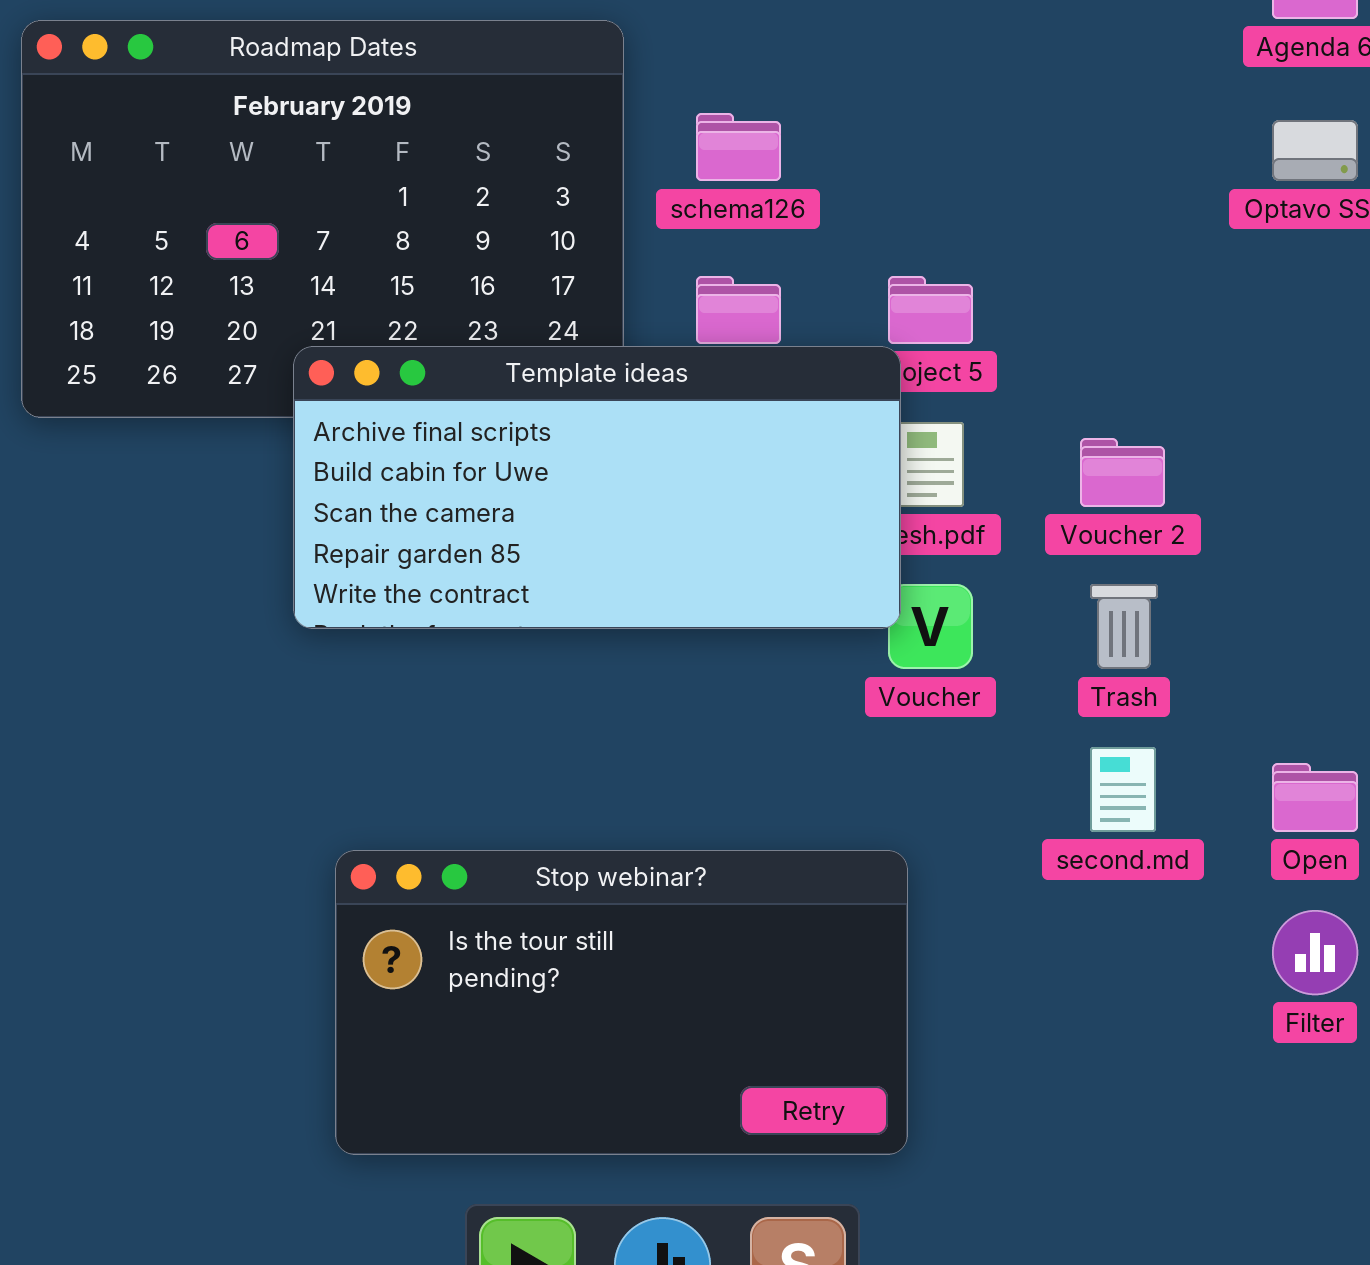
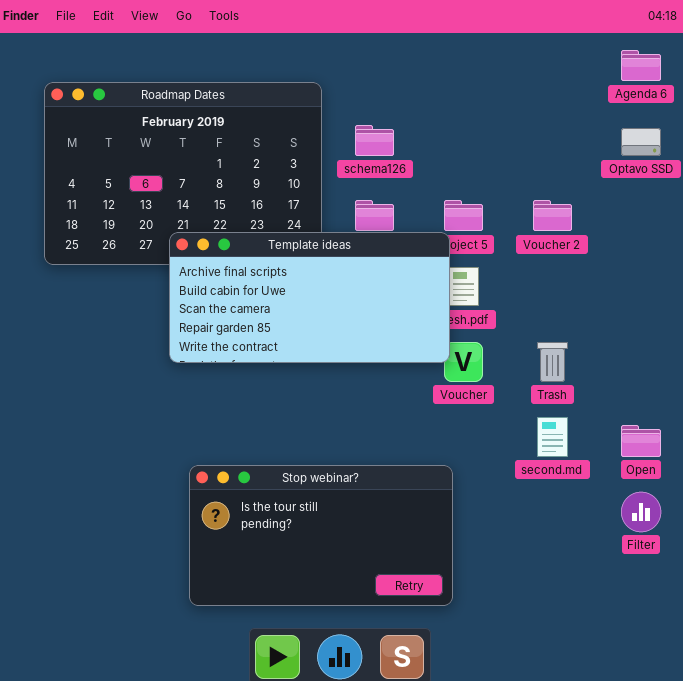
Voucher 2: [1080,438,1165,507] -> [533,200,572,231], moved

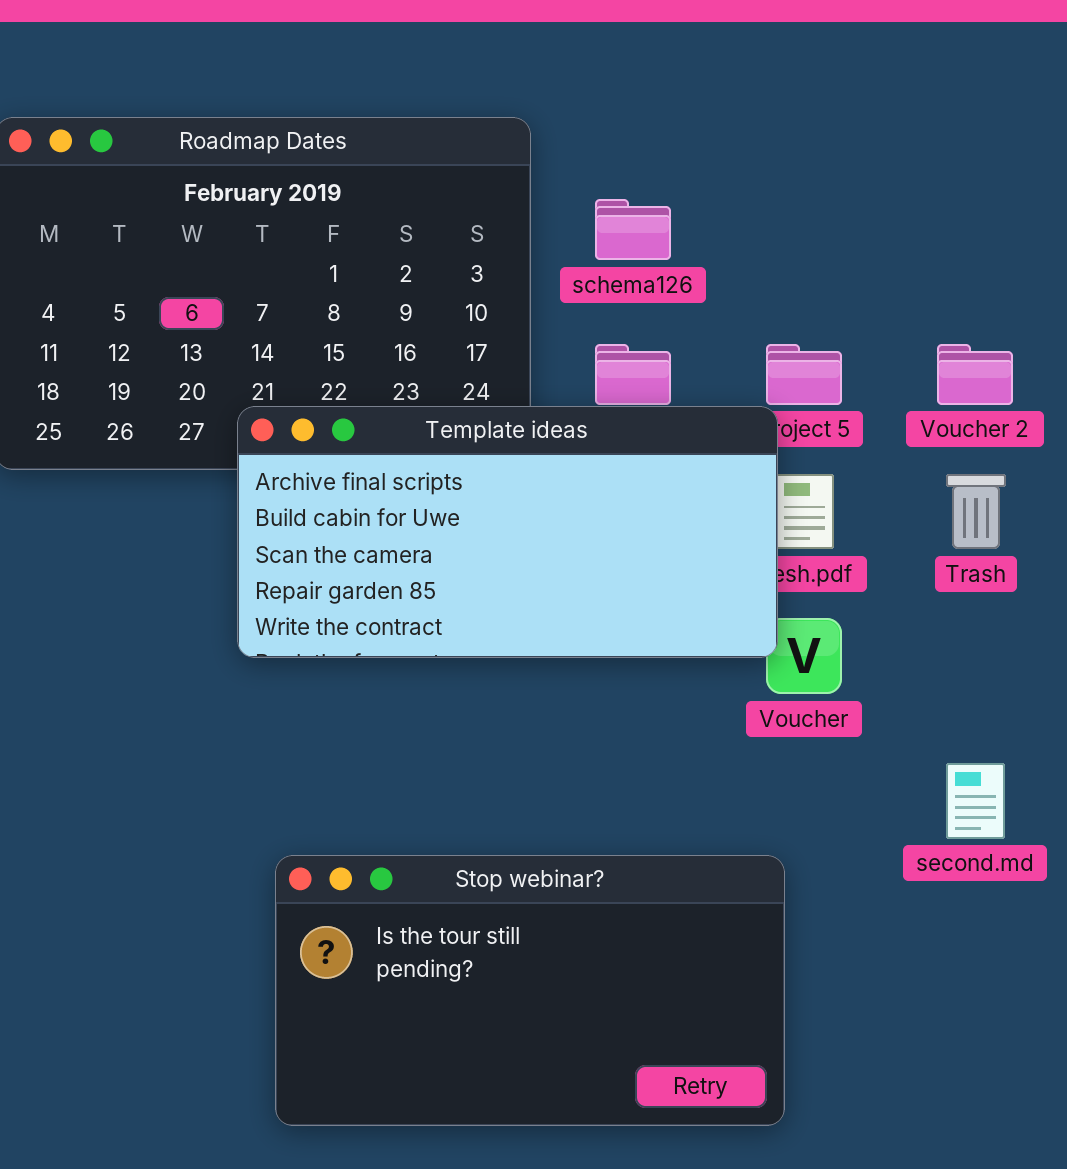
Trash: [537,342,568,382] -> [946,474,1006,549], moved

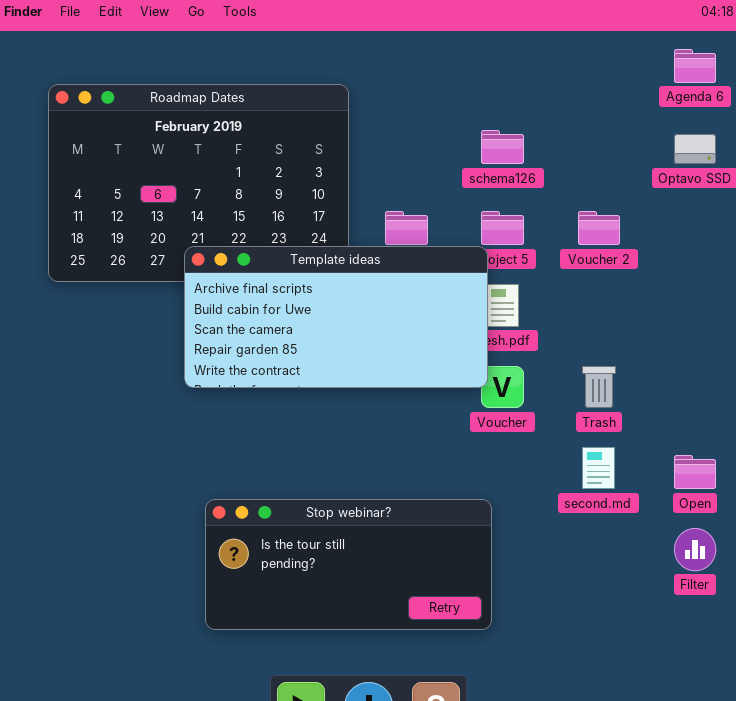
schema126: [595,199,671,260] -> [481,130,524,164], moved
Trash: [946,474,1006,549] -> [582,366,616,408], moved
Stop webinar?: [275,855,785,1126] -> [205,499,492,630], resized

